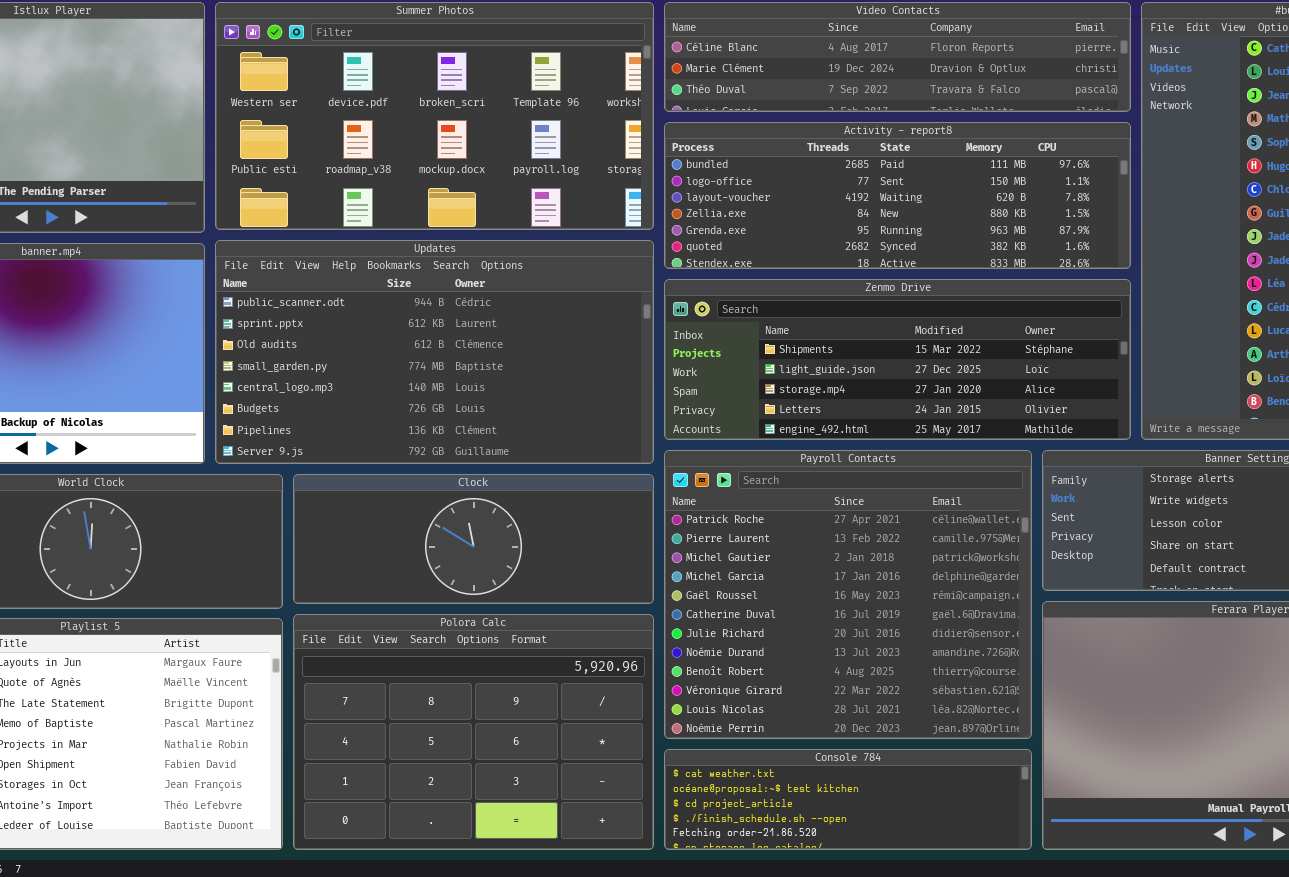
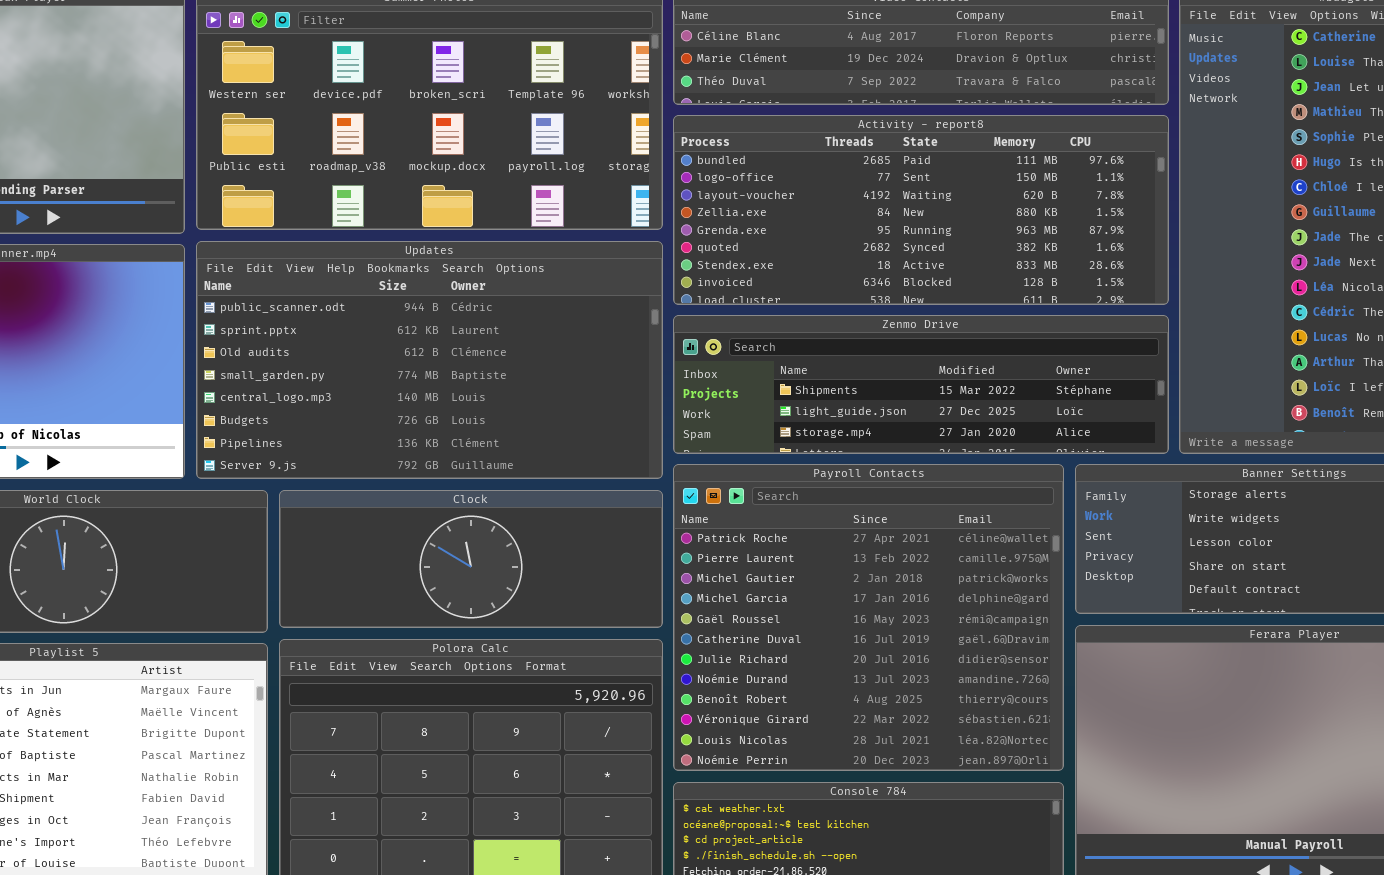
Activity - report8: [664,122,1131,269] -> [673,115,1169,305], resized
Zenmo Drive: [664,279,1131,440] -> [673,315,1169,454], resized

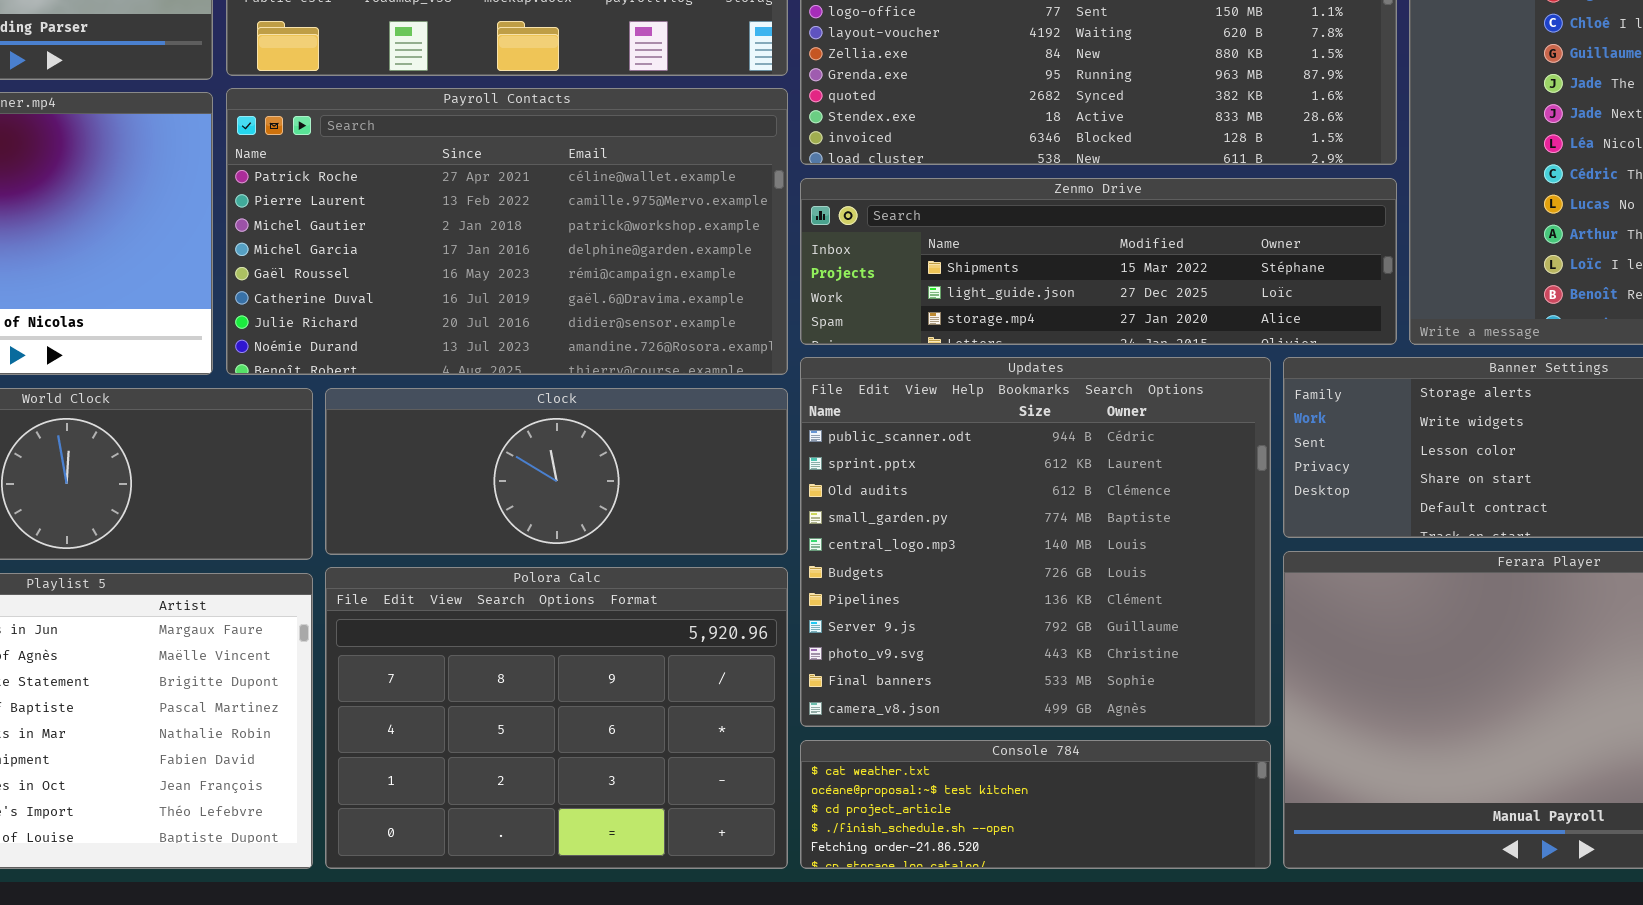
Updates: [196,241,663,479] -> [800,357,1271,727], moved, resized
Payroll Contacts: [673,464,1064,771] -> [226,88,788,375], moved, resized

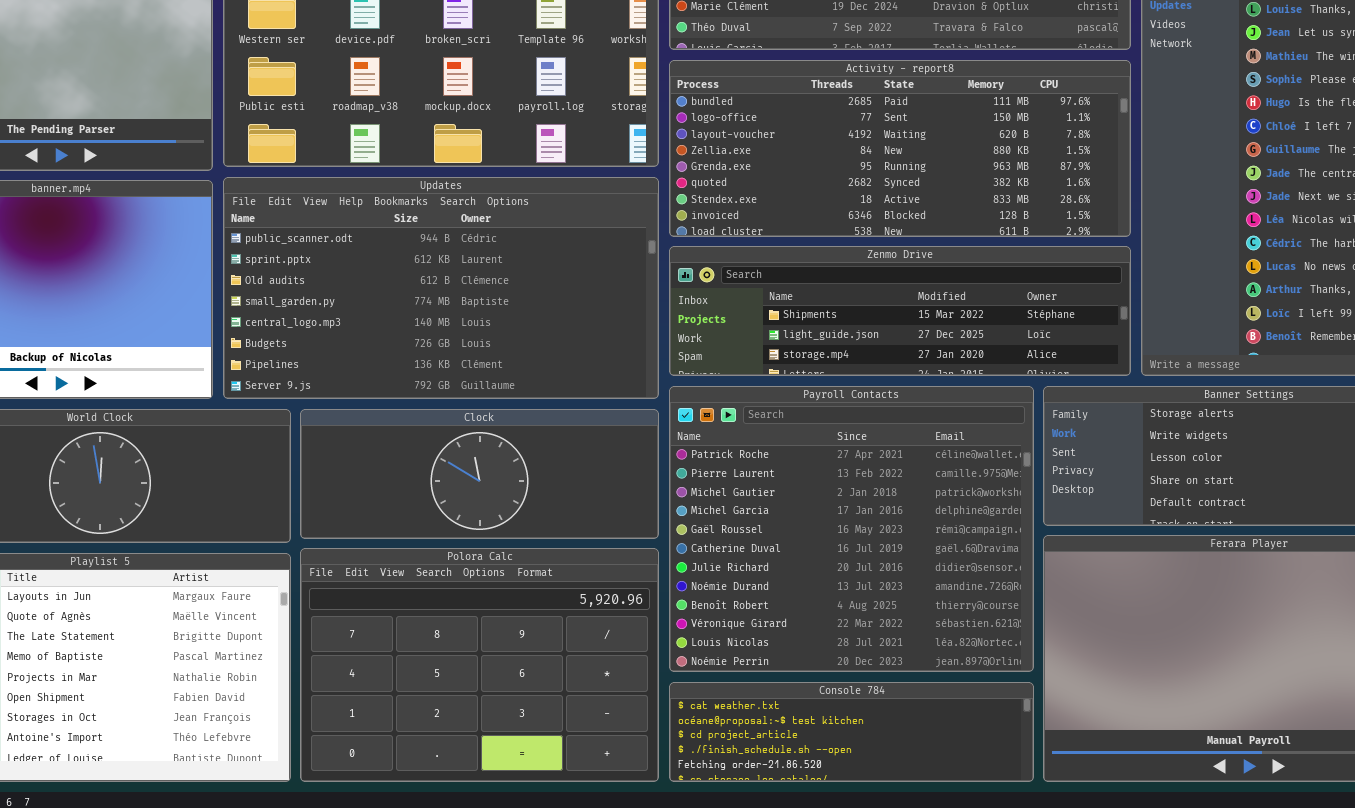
Payroll Contacts: [226,88,788,375] -> [669,386,1034,672], moved, resized
Updates: [800,357,1271,727] -> [223,177,659,399], moved, resized

